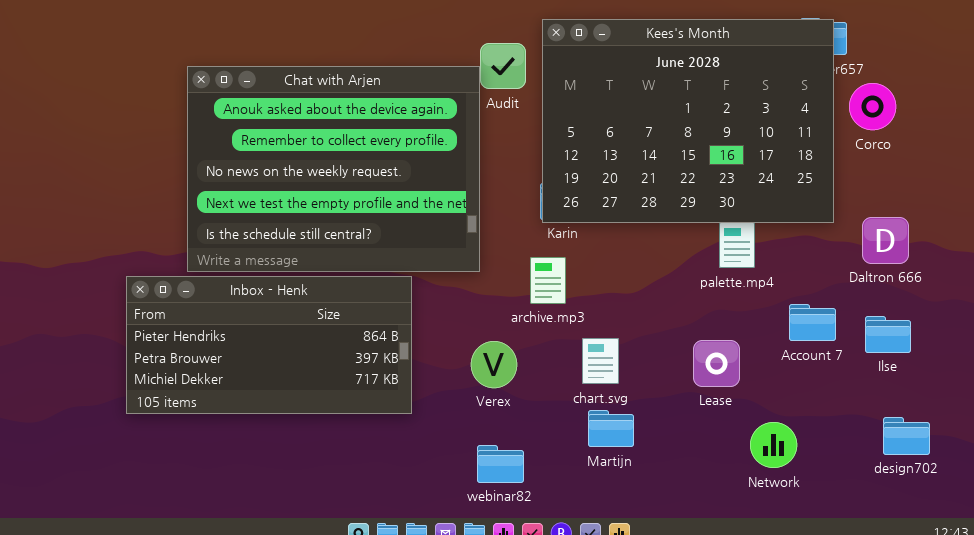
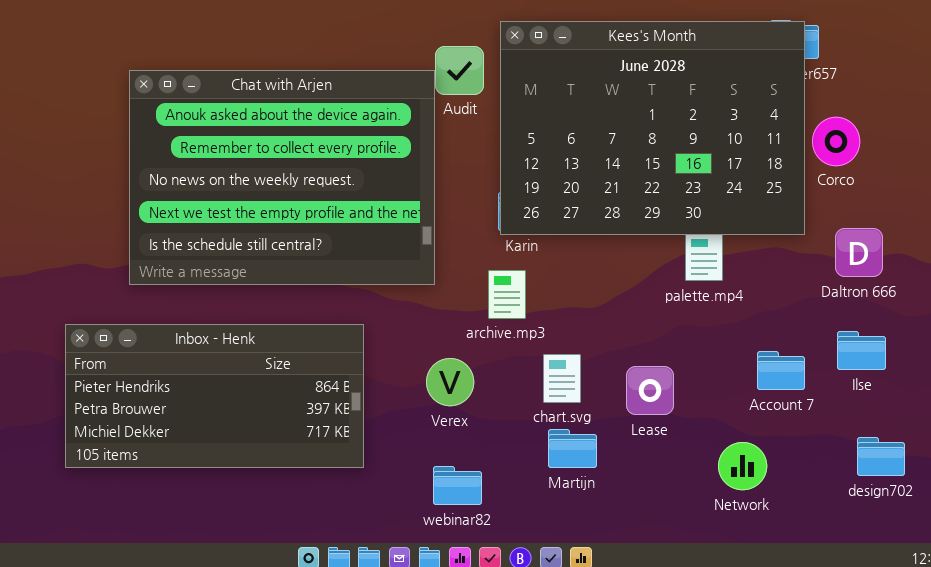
Corco: [849,83,896,130] -> [812,117,860,166], moved
Inbox - Henk: [126,276,412,414] -> [65,324,364,468], moved
Account 7: [789,304,836,341] -> [757,351,805,390], moved
Lease: [693,340,740,387] -> [626,366,674,415], moved

